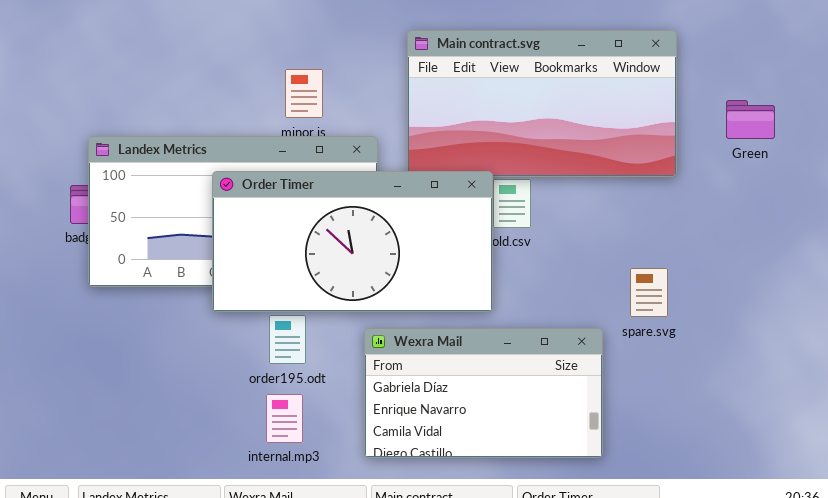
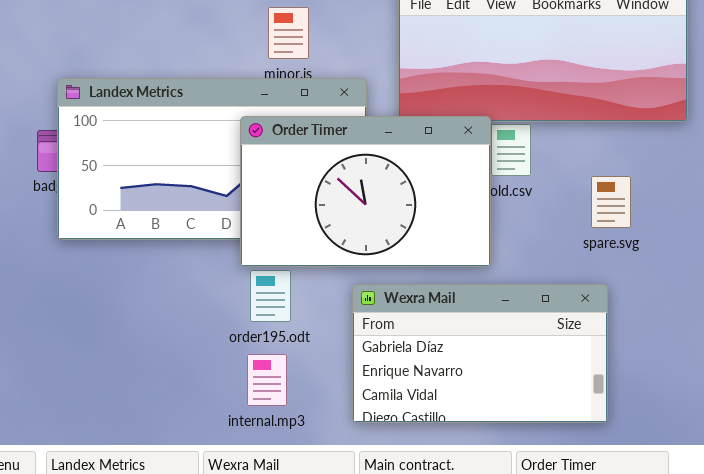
Order Timer: [212,171,493,312] -> [240,116,491,267], resized
spare.svg: [630,268,668,317] -> [591,176,631,228], moved

